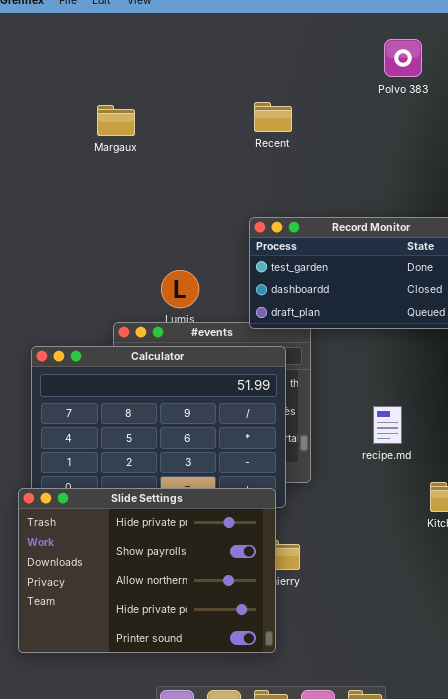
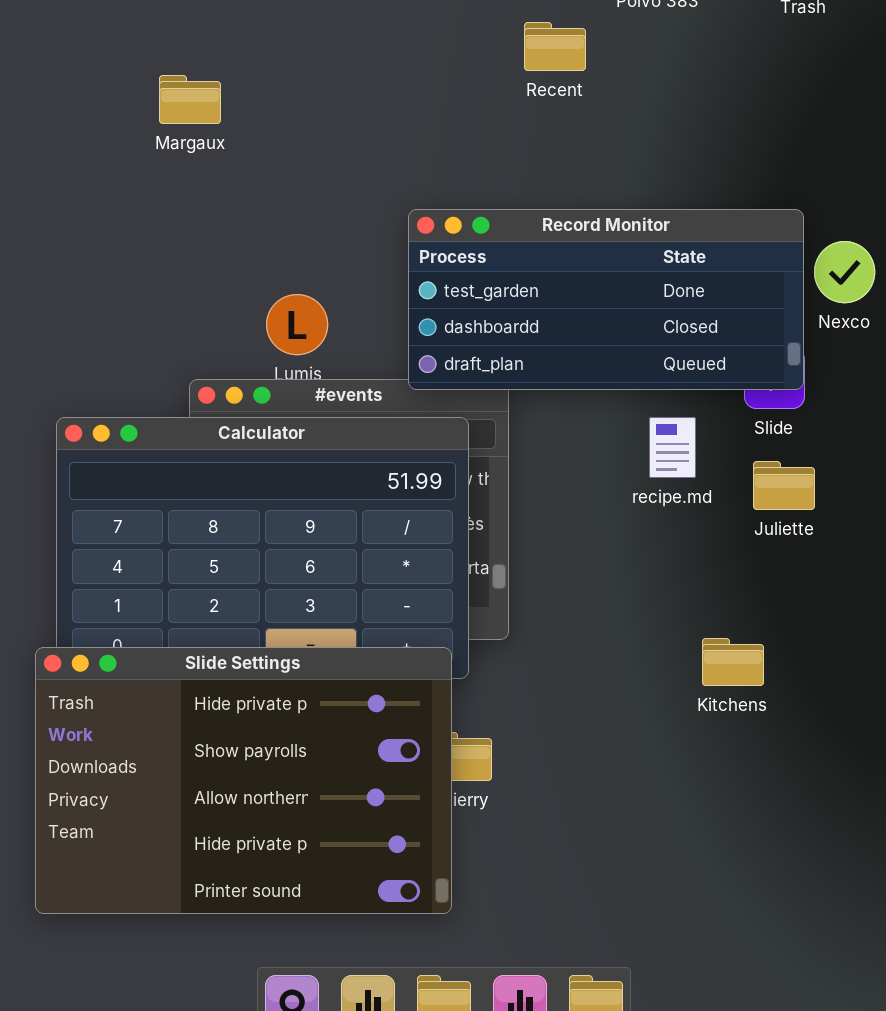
Recent: [254,102,292,132] -> [524,22,586,71], moved
Margaux: [97,105,135,136] -> [159,75,221,124], moved
recipe.md: [373,406,402,444] -> [649,417,696,478], moved

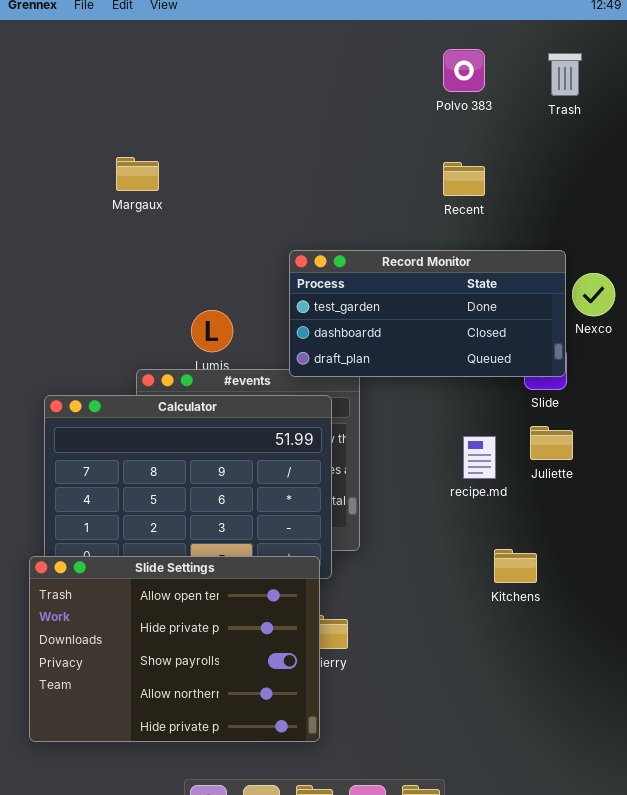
Recent: [524,22,586,71] -> [443,162,485,196], moved
recipe.md: [649,417,696,478] -> [463,436,496,479], moved
Slide Settings: [35,647,452,914] -> [29,556,320,742], scrolled up 1 row

